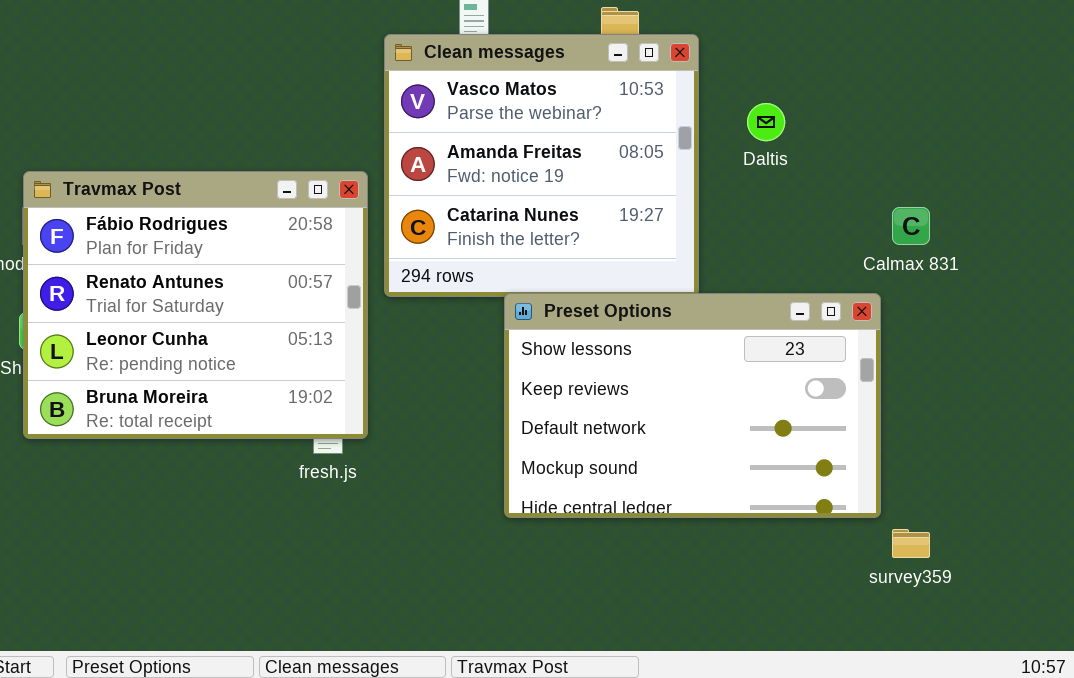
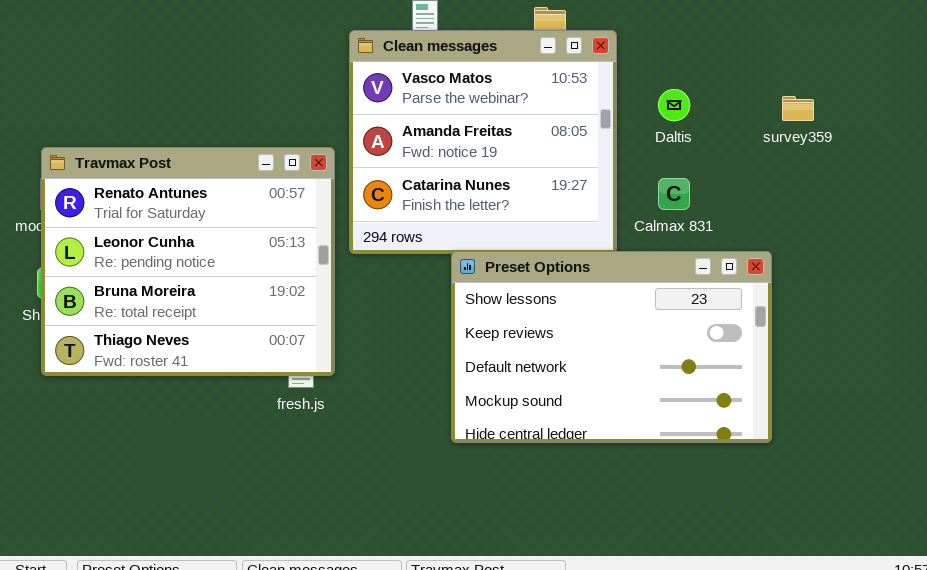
Travmax Post: [23,171,368,439] -> [41,147,335,376], scrolled down 1 row
Calmax 831: [892,207,930,245] -> [658,178,690,210], moved
survey359: [892,529,930,558] -> [782,96,814,121], moved

